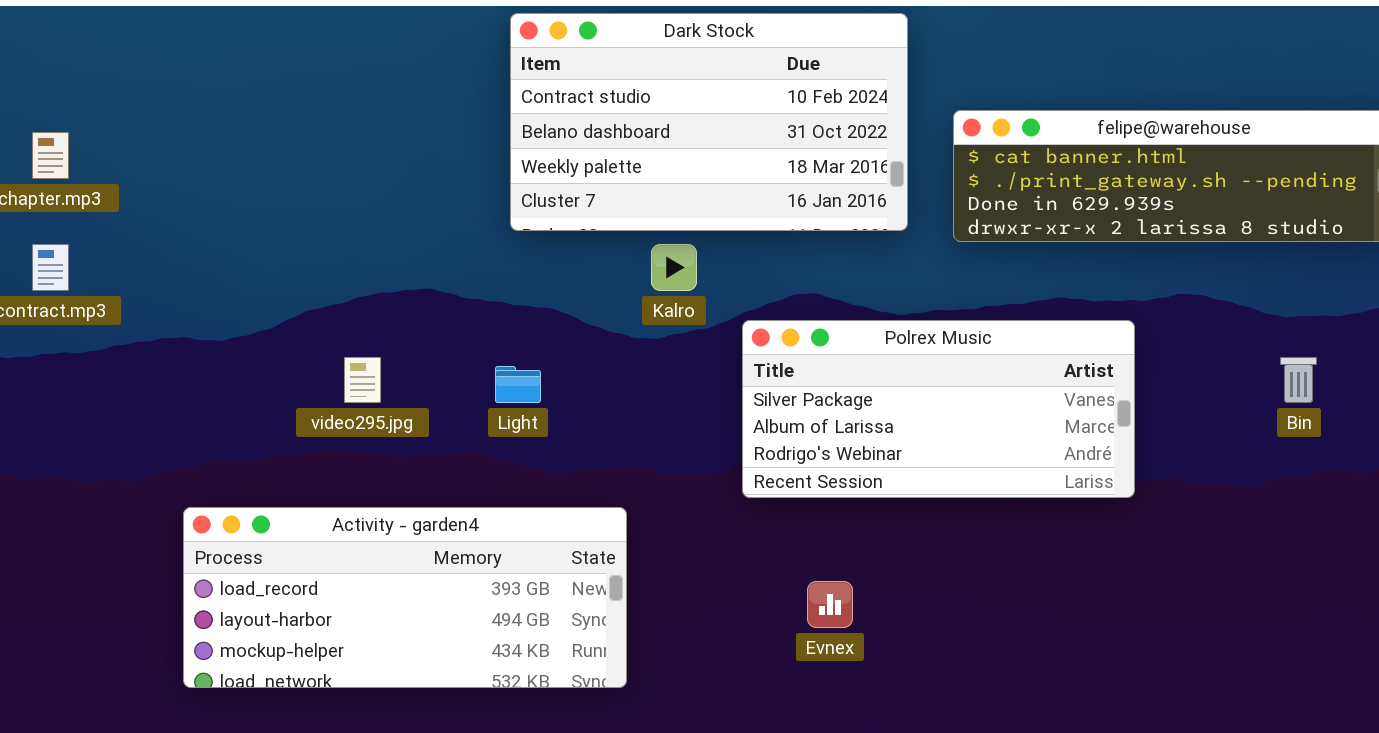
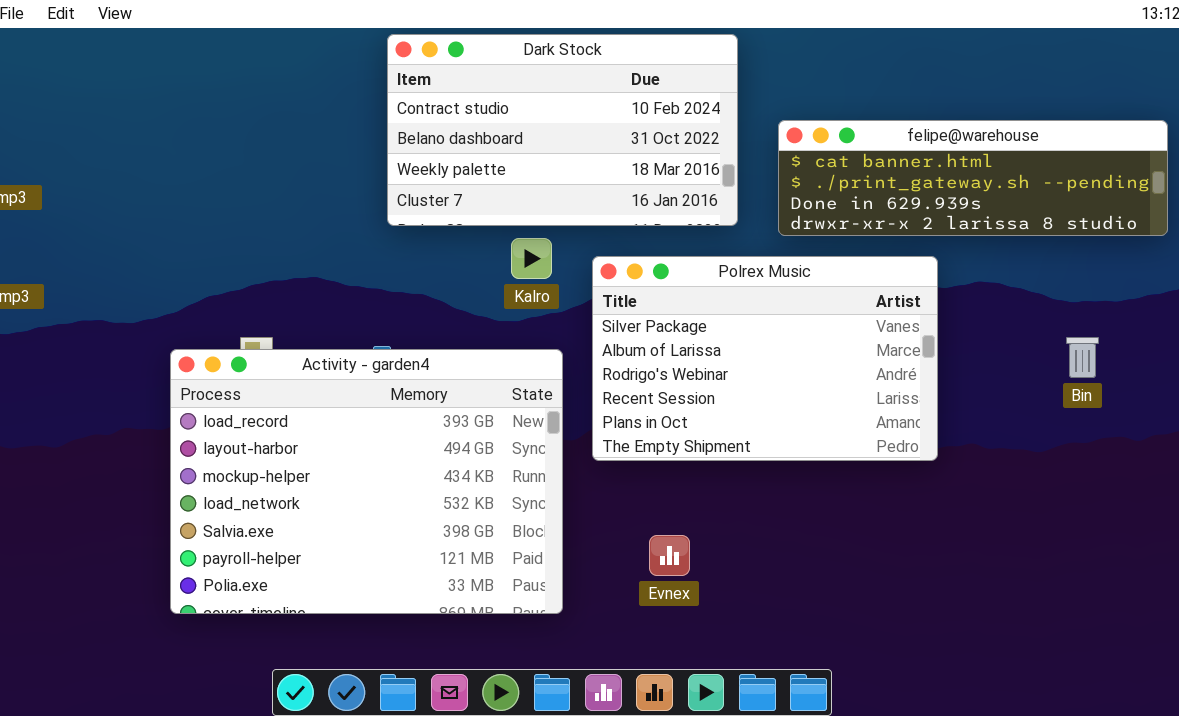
Polrex Music: [742,320,1135,498] -> [592,256,938,461], resized
Activity - garden4: [183,507,627,688] -> [170,349,563,614], moved, resized

